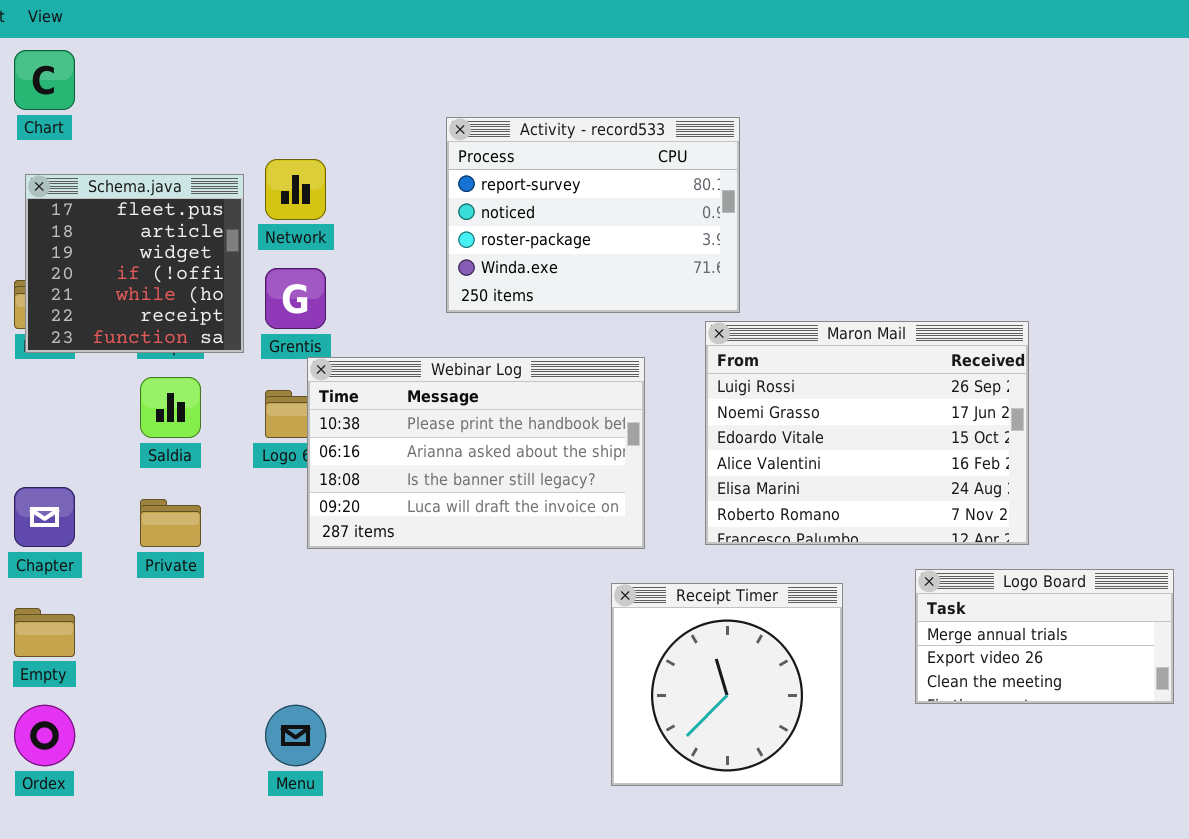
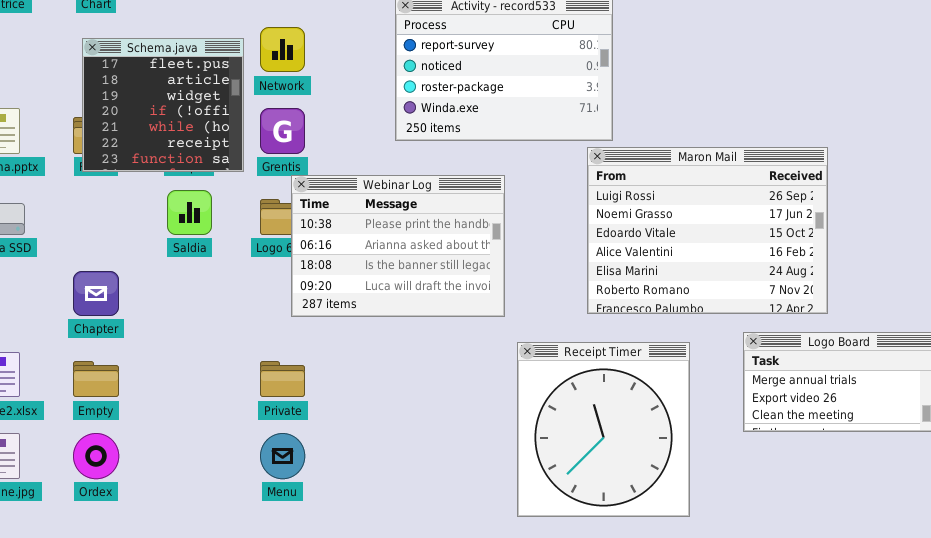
Webinar Log: [307,357,645,549] -> [291,175,505,317], resized
Private: [140,499,201,547] -> [260,361,305,397], moved
Receipt Timer: [611,583,843,786] -> [517,342,690,517], resized

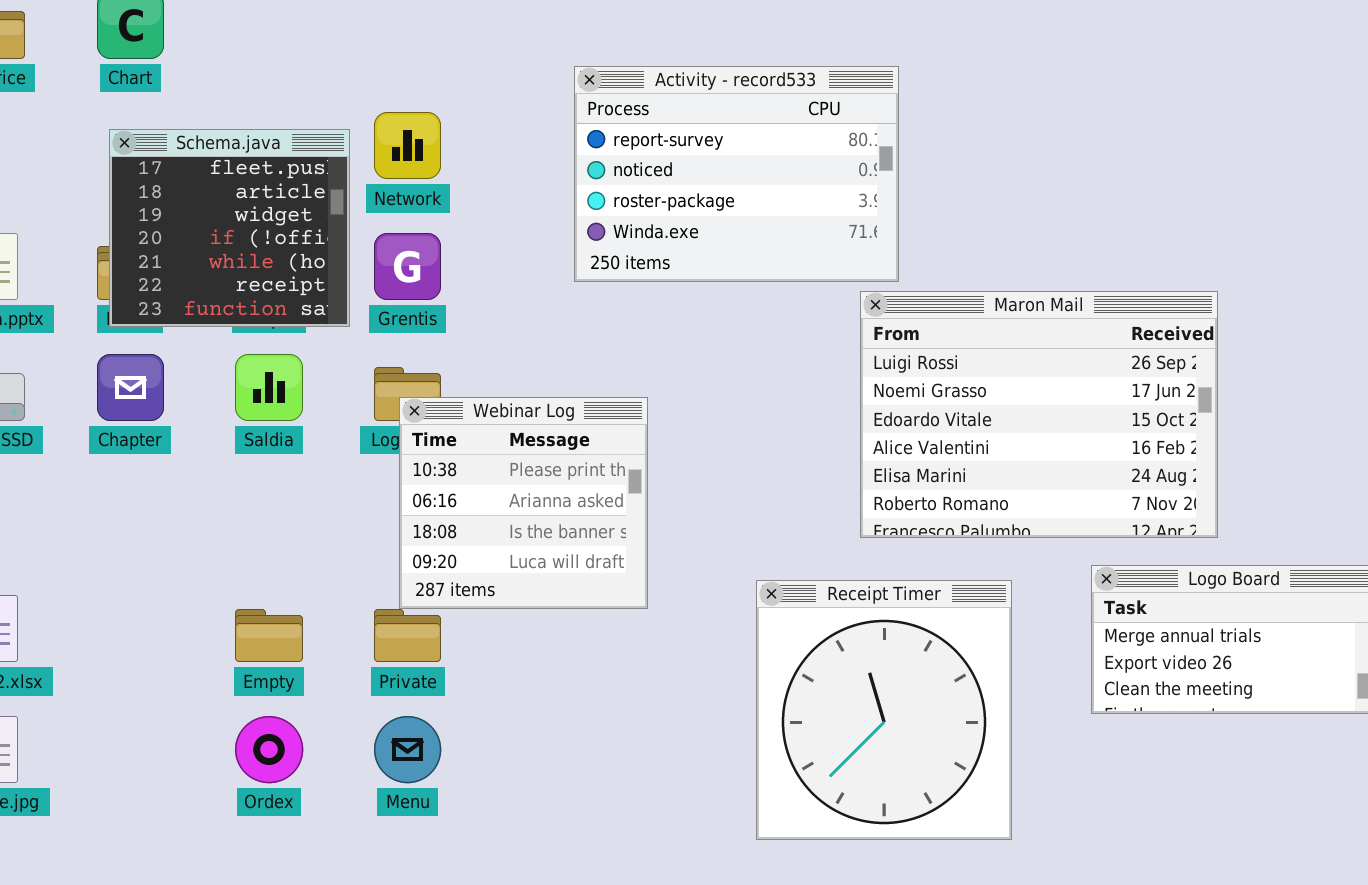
Webinar Log: [291,175,505,317] -> [399,397,648,609], moved, resized
Chapter: [73,271,119,316] -> [97,354,164,421], moved
Empty: [73,361,119,397] -> [235,609,303,662], moved
Ordex: [73,433,119,479] -> [235,716,303,783], moved

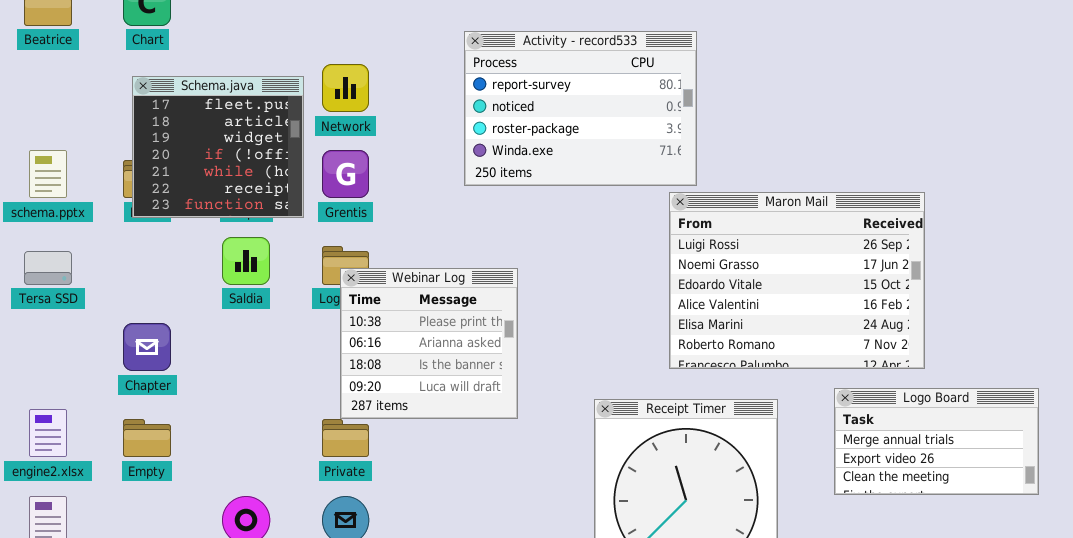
Chapter: [97,354,164,421] -> [123,323,171,371], moved
Empty: [235,609,303,662] -> [123,419,171,457], moved

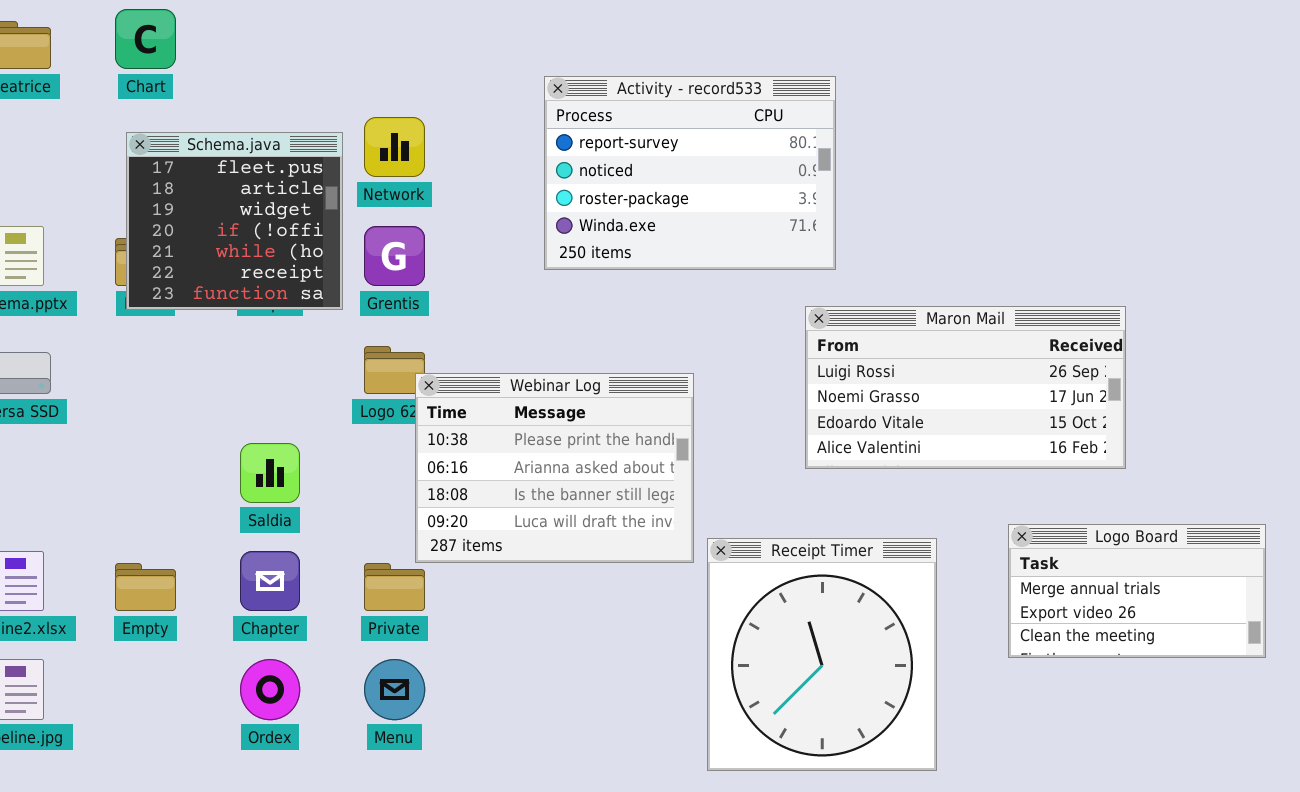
Maron Mail: [669,192,925,369] -> [805,306,1126,469], moved, resized
Saldia: [222,237,270,285] -> [240,443,300,503], moved
Webinar Log: [340,268,518,419] -> [415,373,694,563], moved, resized
Chapter: [123,323,171,371] -> [240,551,300,611], moved

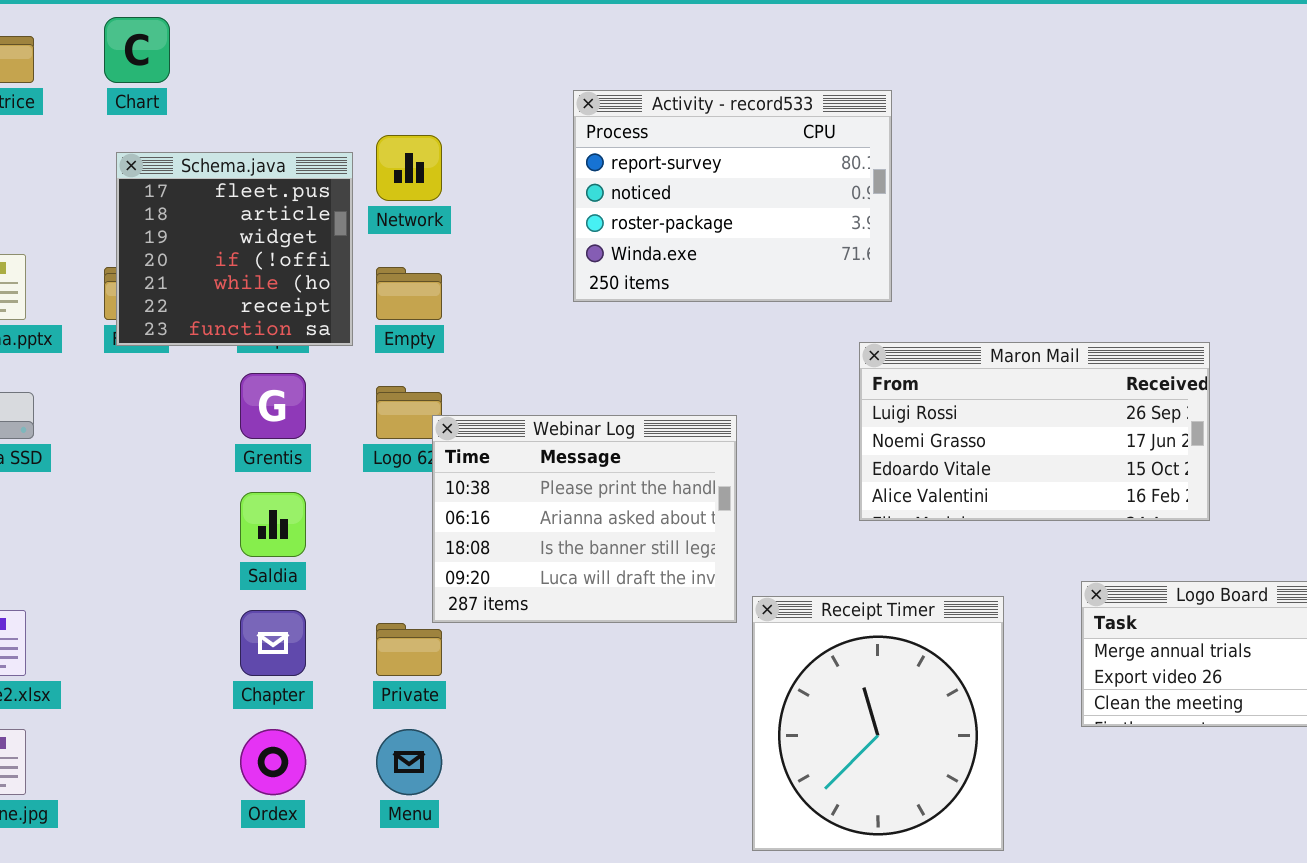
Grentis: [364,226,425,286] -> [240,373,306,439], moved
Empty: [115,563,176,611] -> [376,267,442,320], moved

